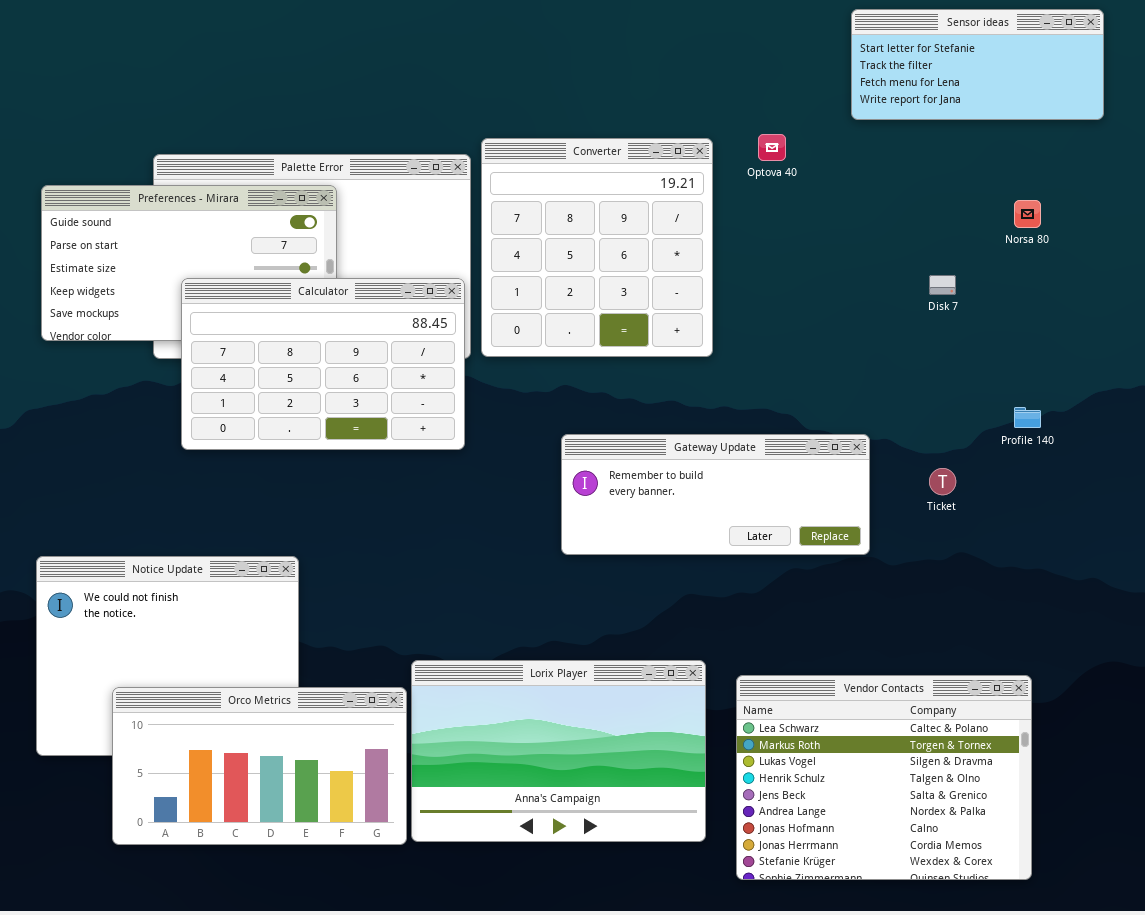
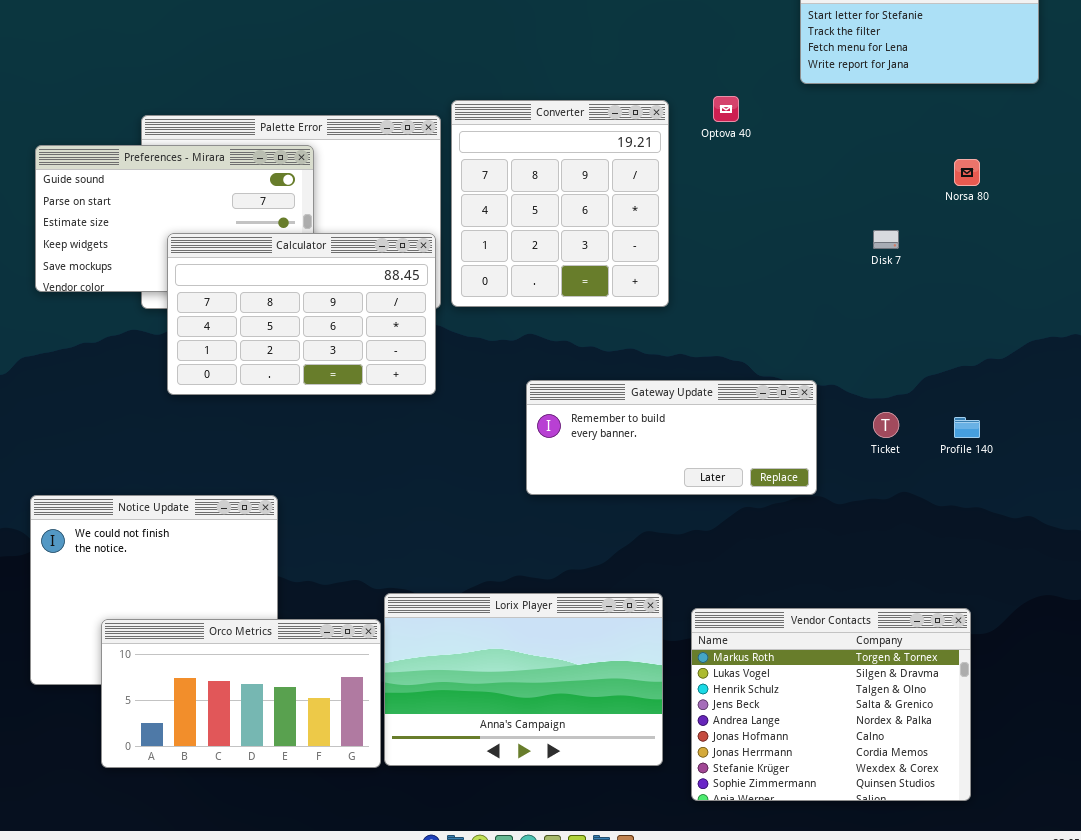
Profile 140: [1014,407,1041,428] -> [954,417,980,438], moved
Vendor Contacts: [736,675,1032,880] -> [691,608,971,801], scrolled down 1 row

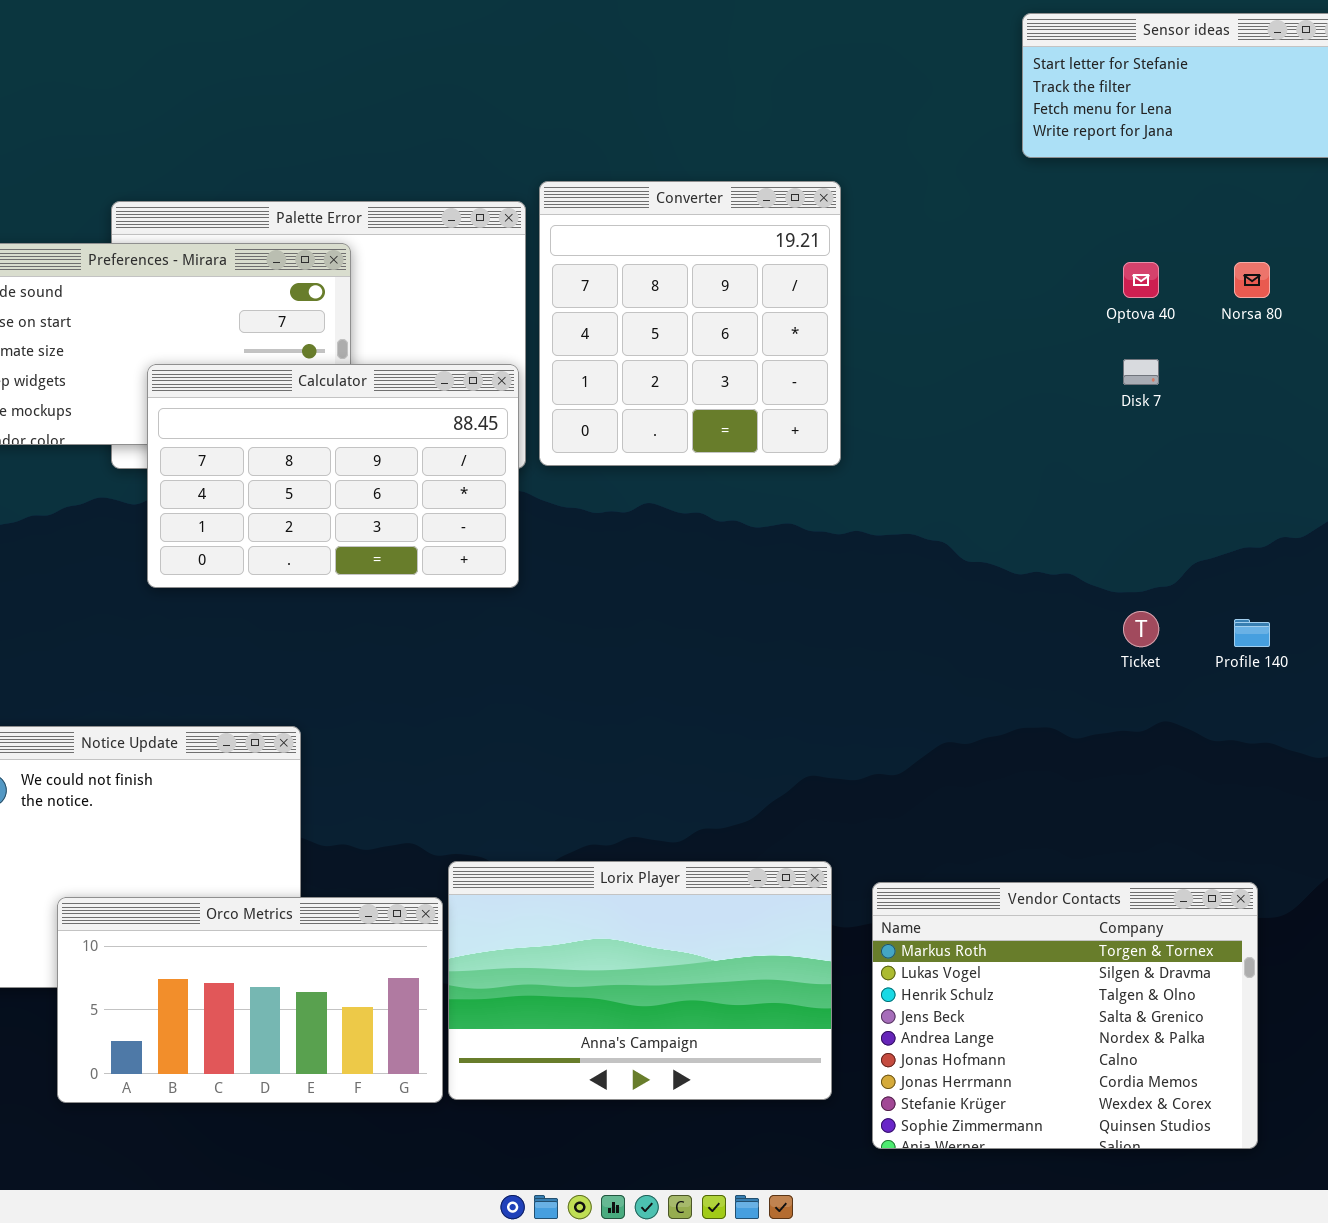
Optova 40: [713,96,739,122] -> [1123,262,1159,298], moved
Gateway Update: [526,380,817,495] -> none, closed

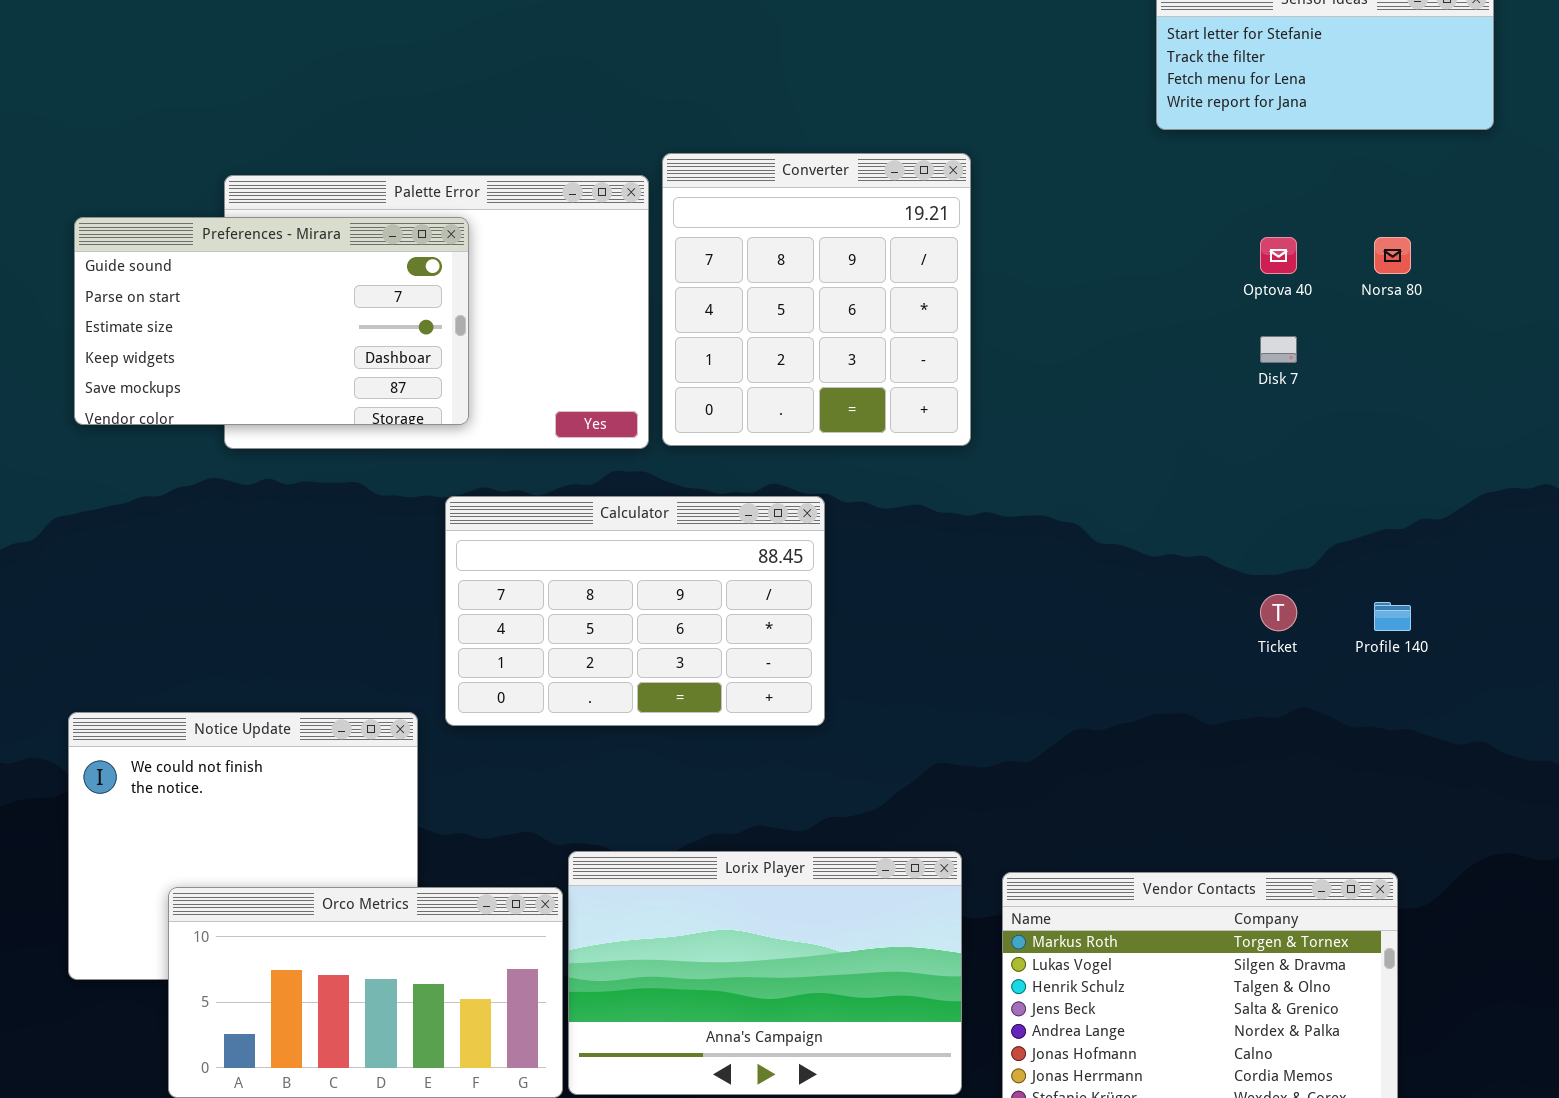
Calculator: [147,364,519,588] -> [445,496,825,726], moved

